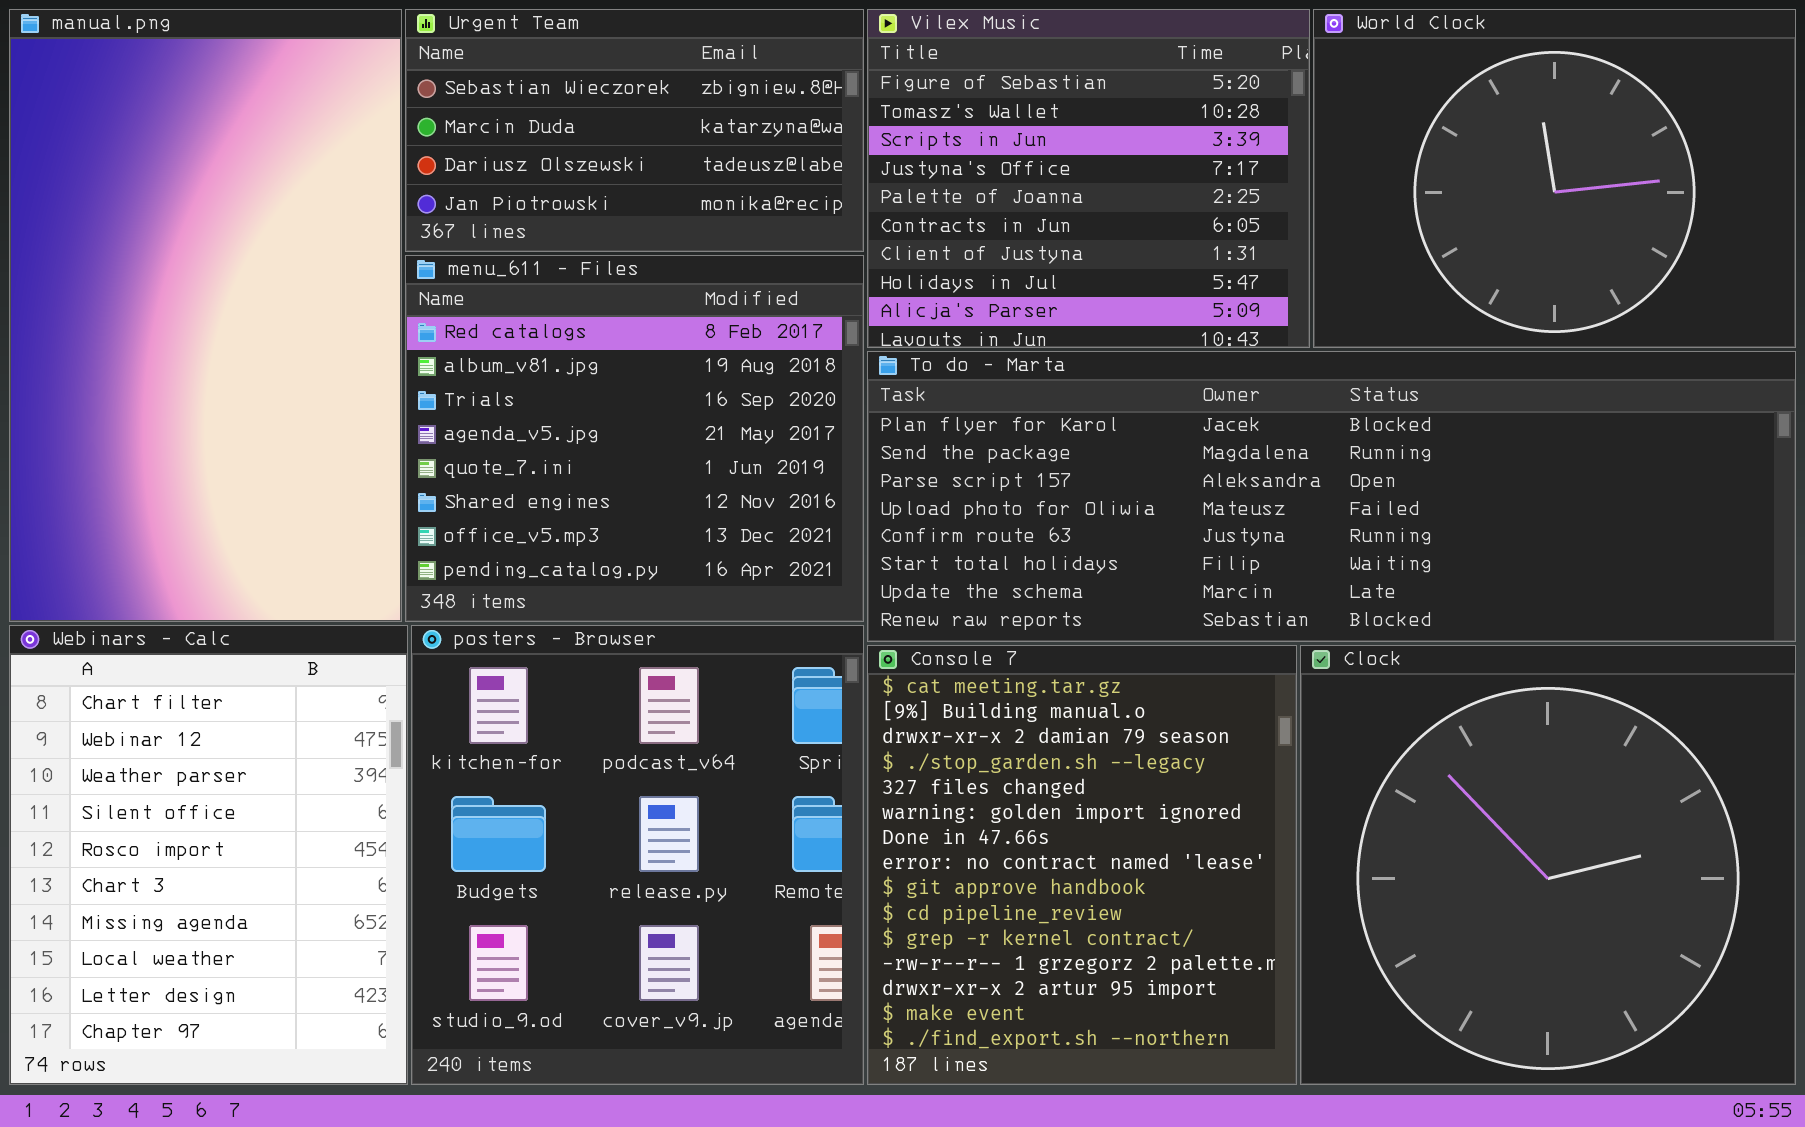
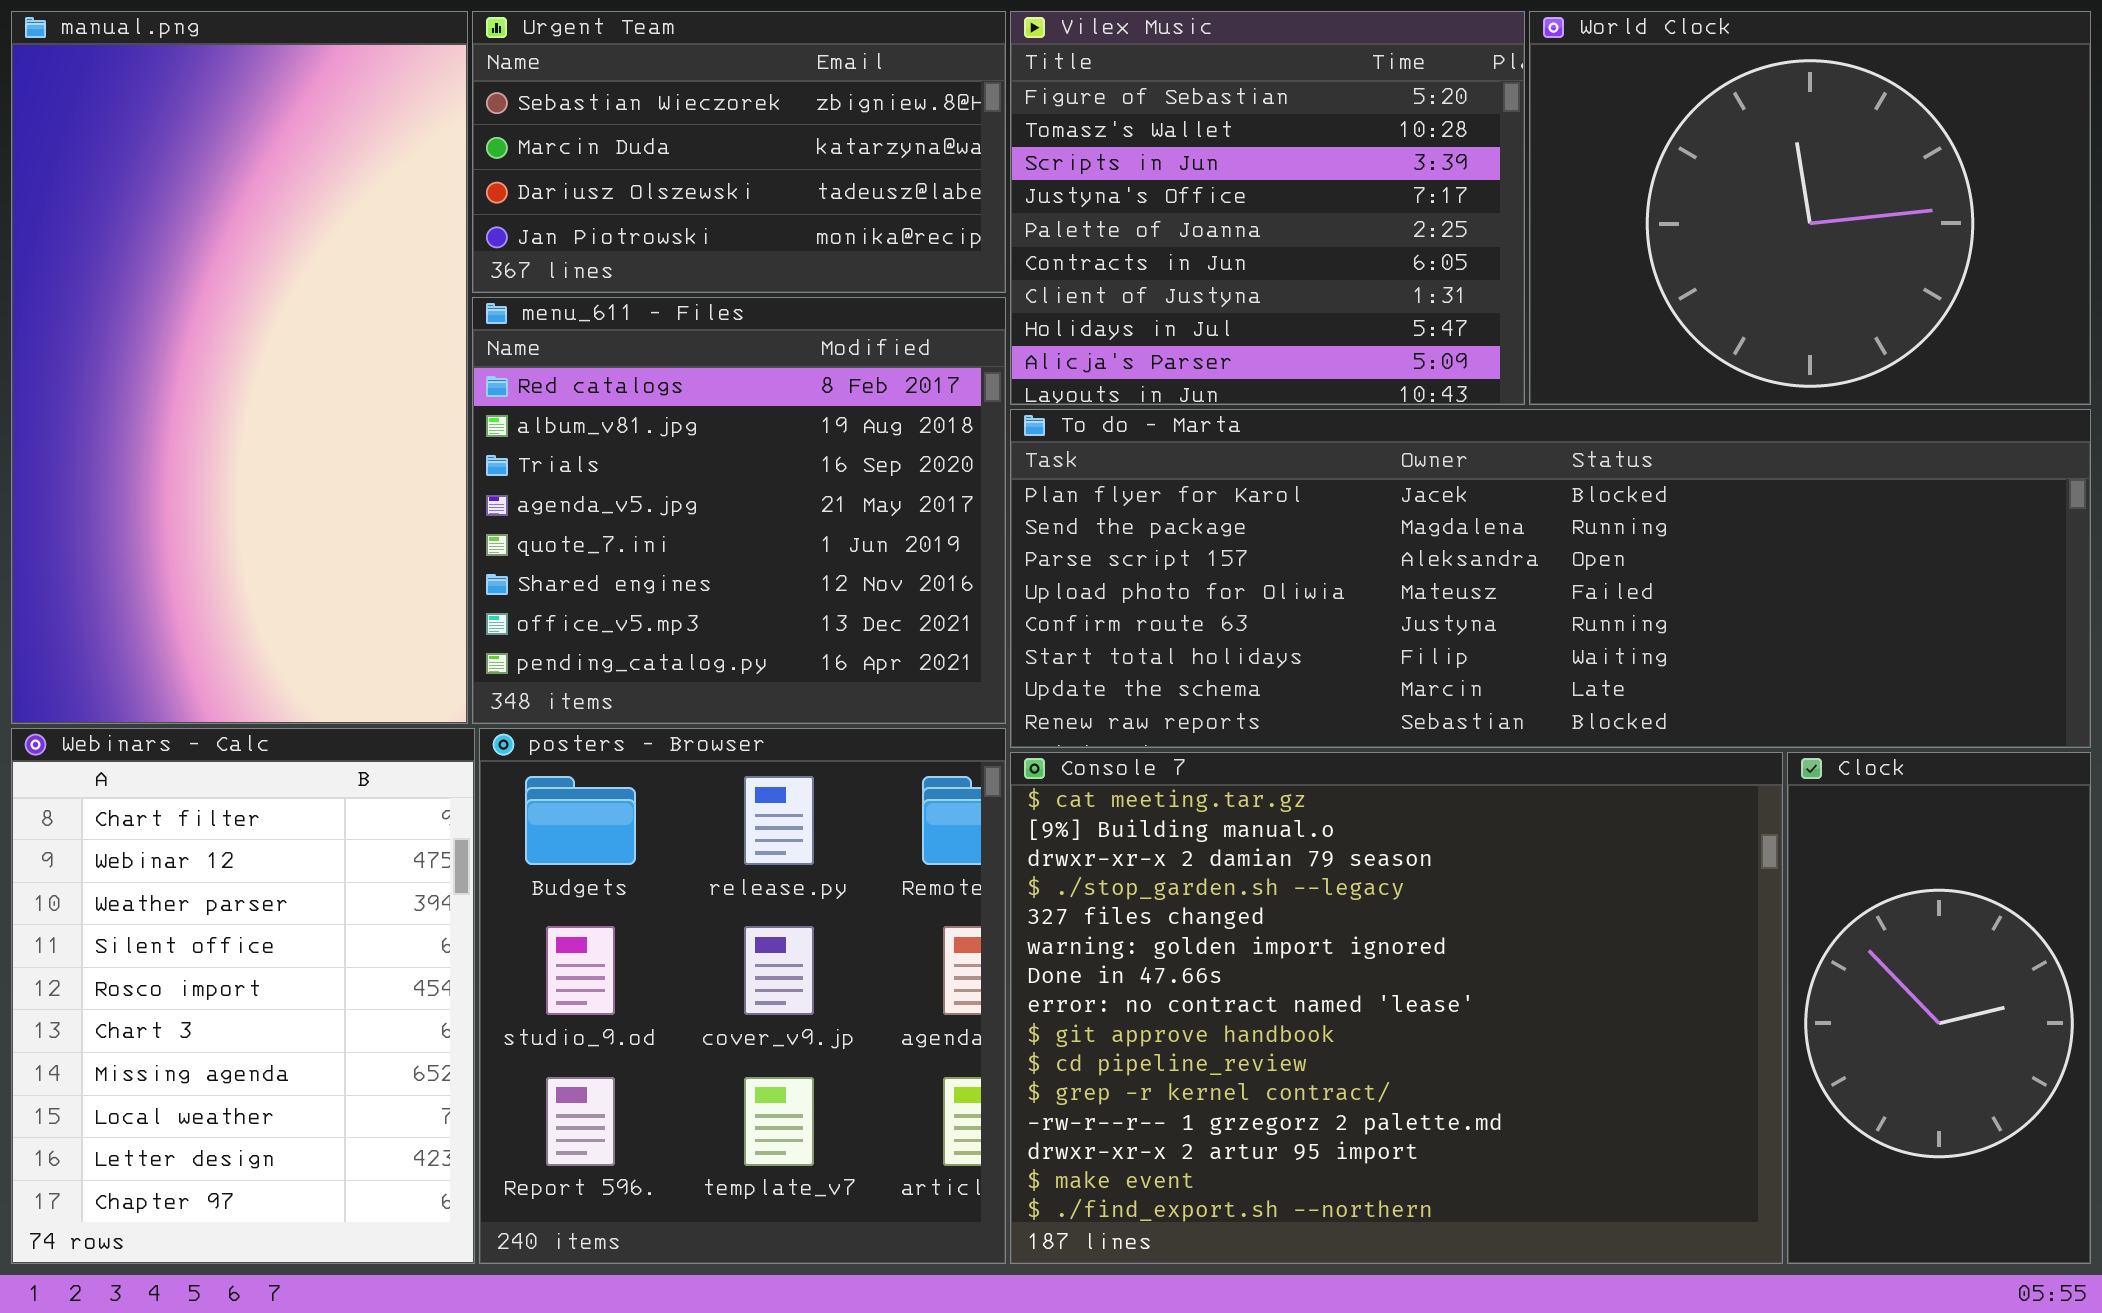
posters - Browser: [411,625,864,1085] -> [479,728,1006,1264], scrolled down 1 row
Console 7: [867,645,1297,1085] -> [1010,752,1783,1264], resized
Clock: [1300,645,1796,1085] -> [1787,752,2091,1264], resized

